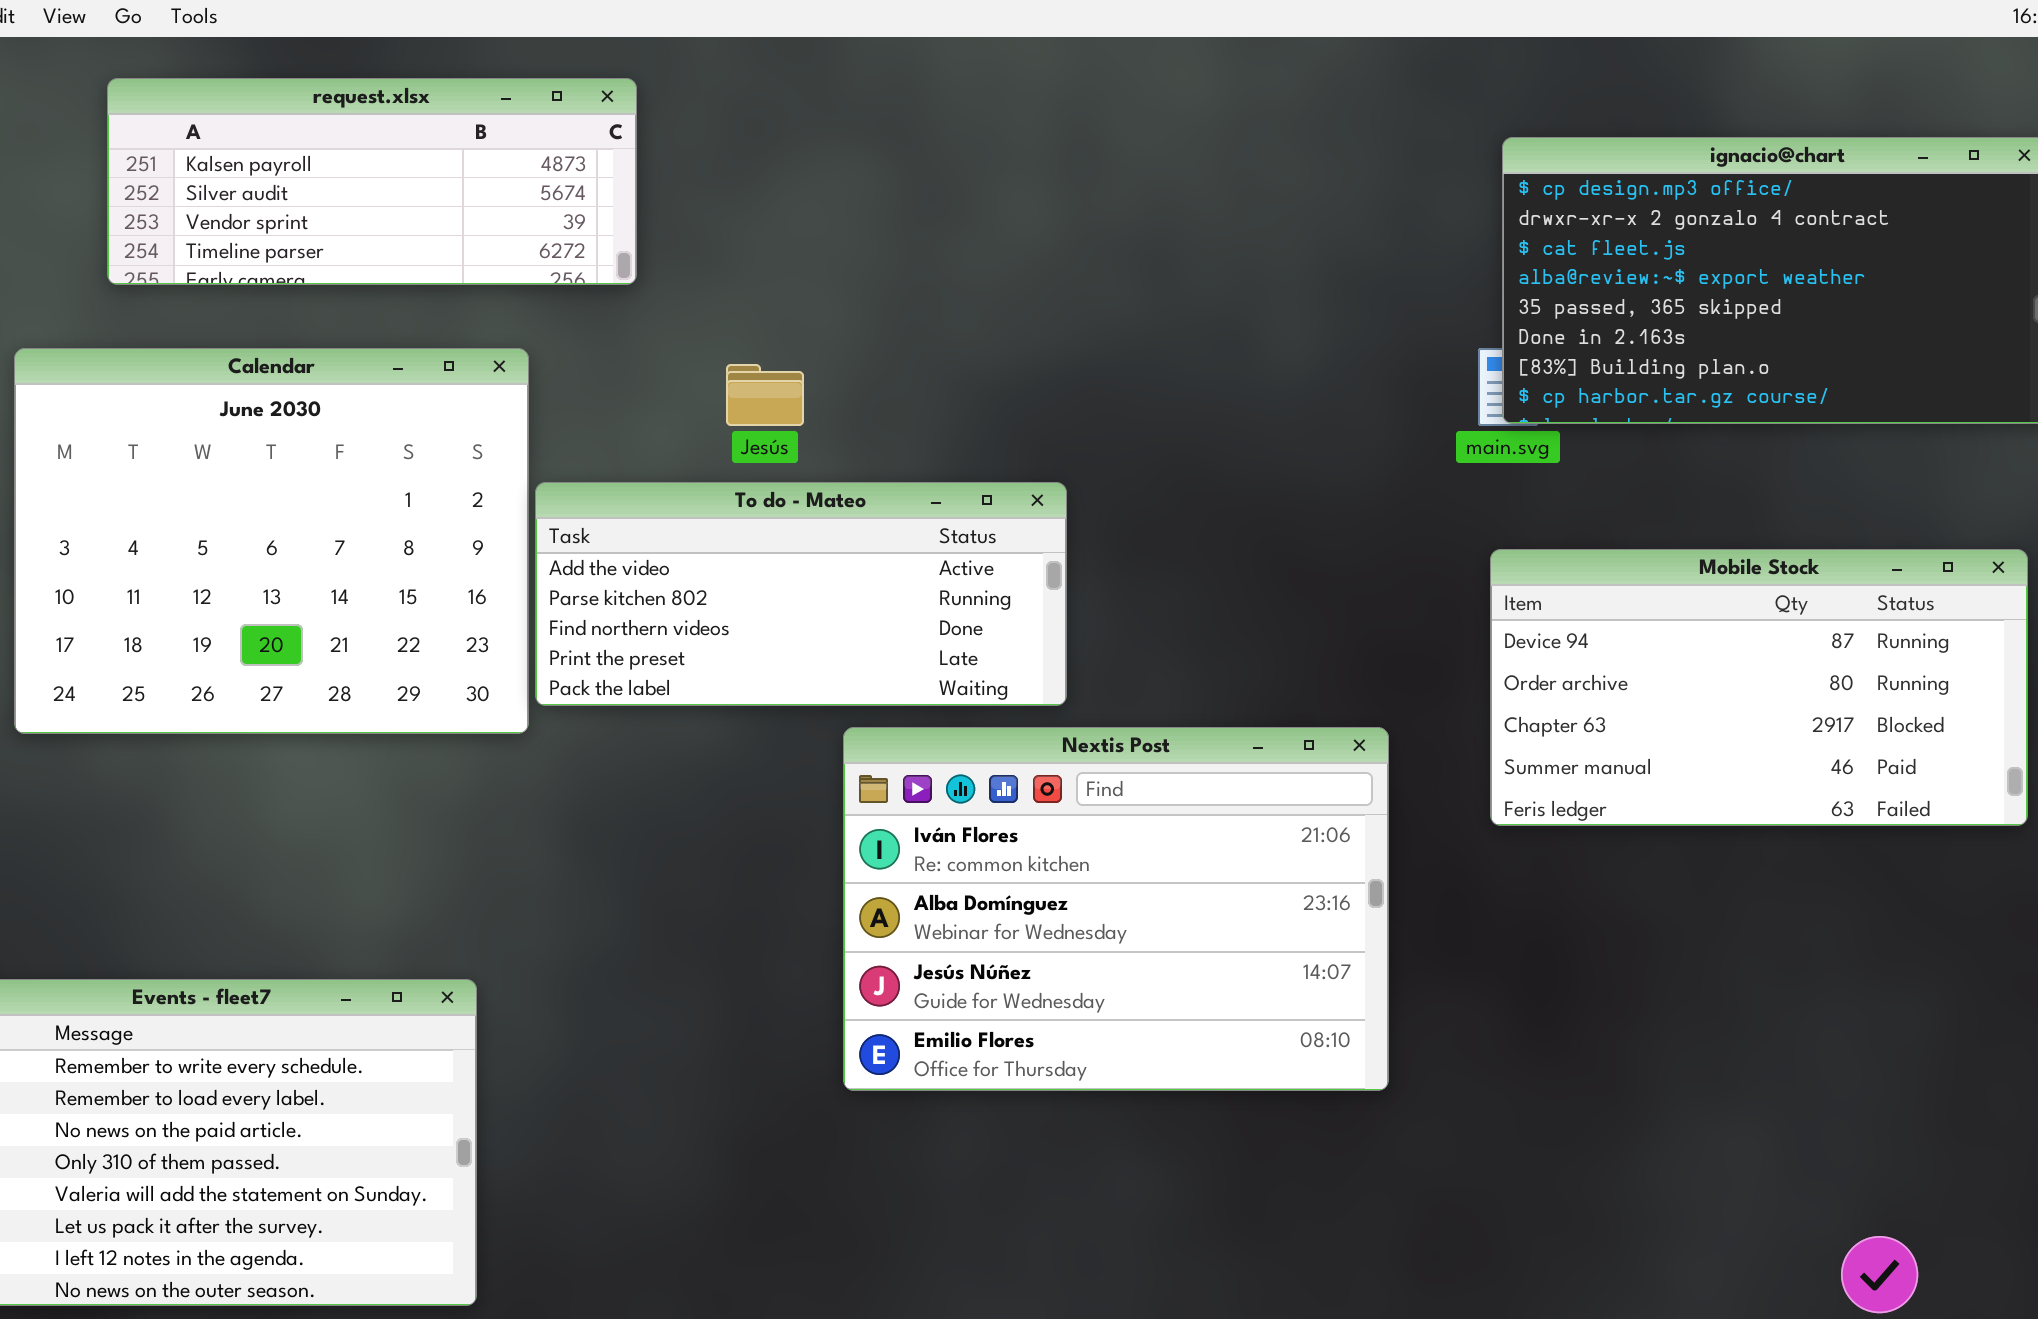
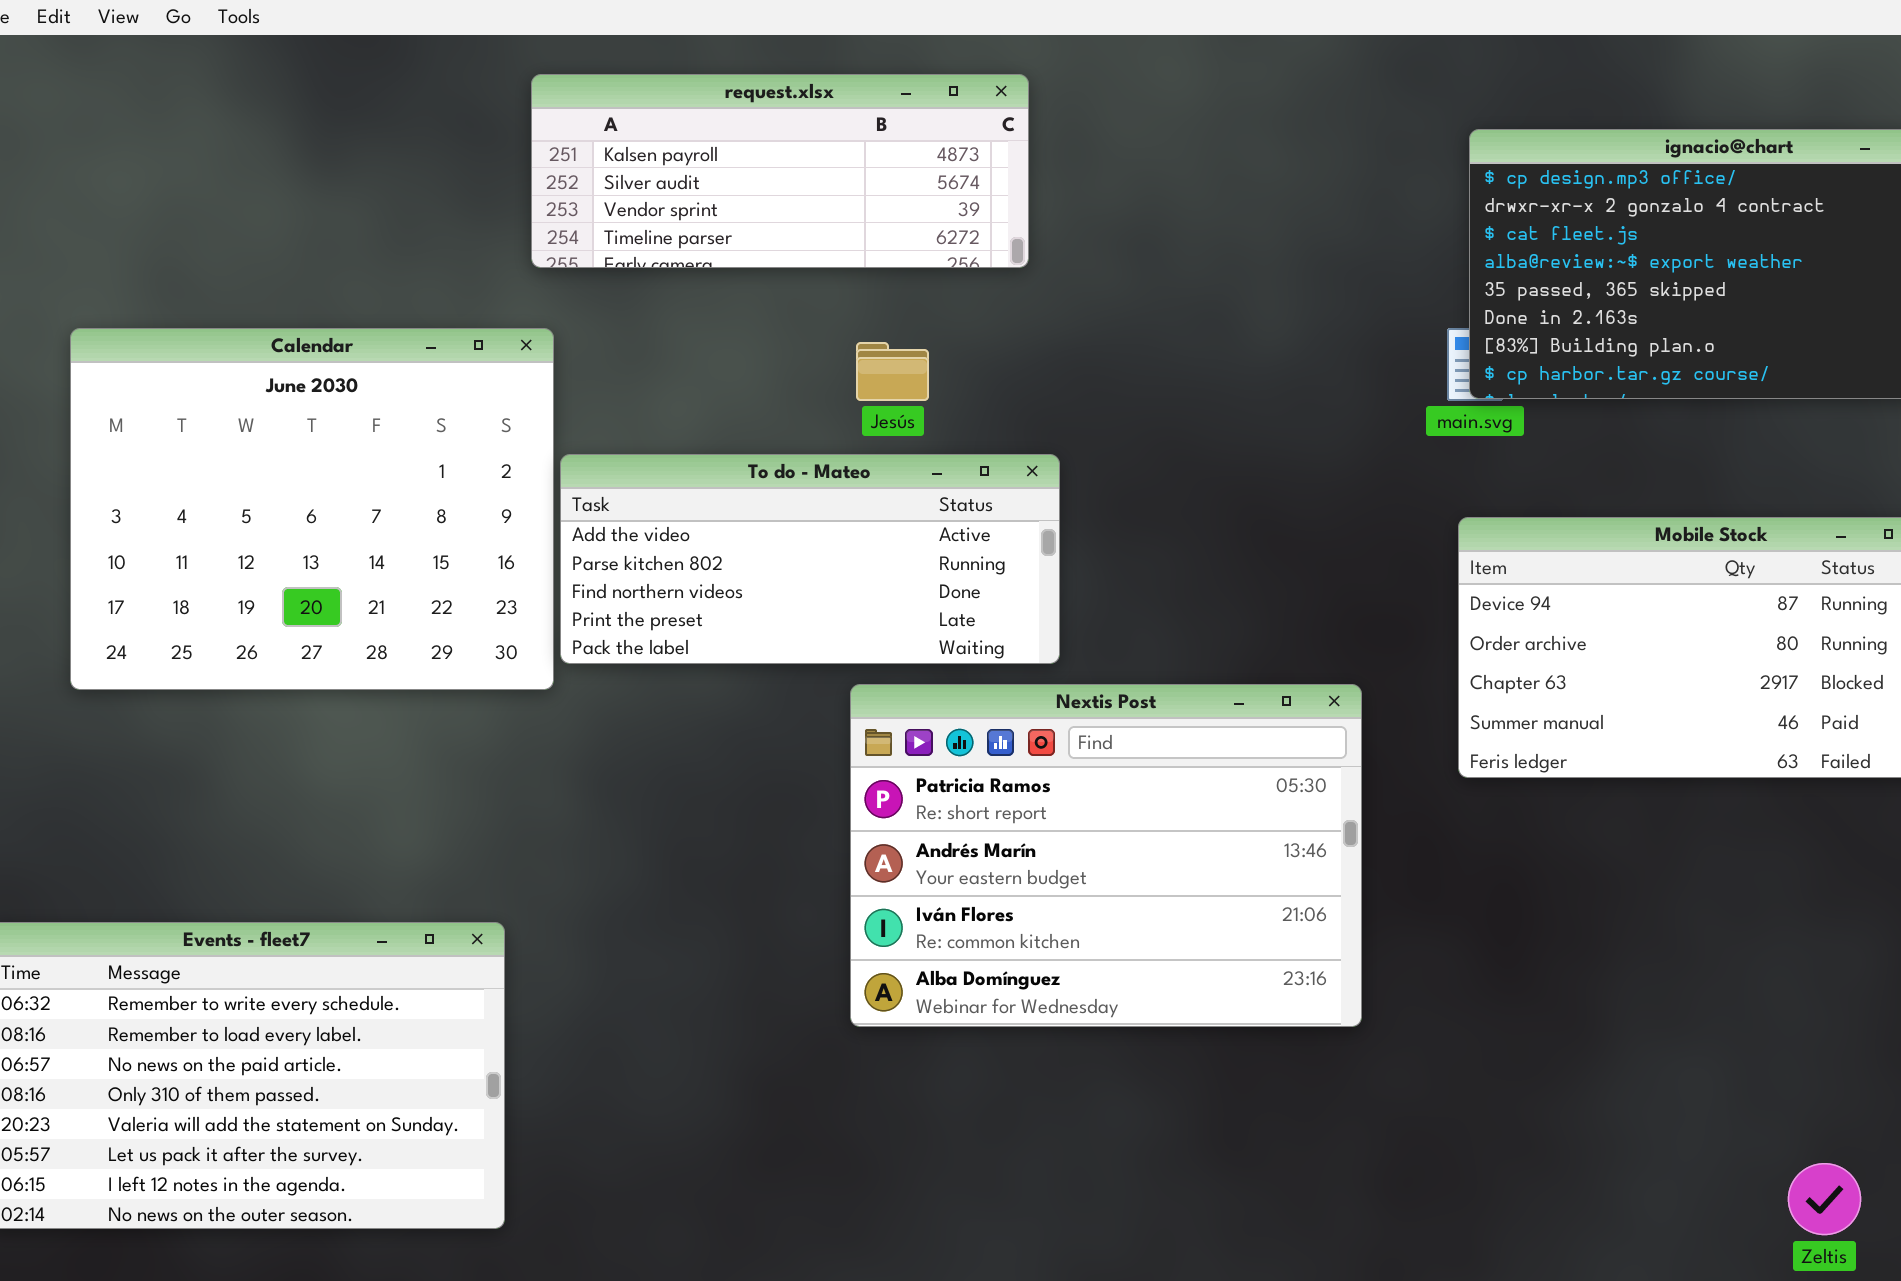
request.xlsx: [107,78,637,285] -> [531,74,1029,268], moved
Jesús: [726,364,804,426] -> [856,342,929,401], moved
Nextis Post: [843,727,1389,1091] -> [850,684,1362,1027], scrolled up 2 rows

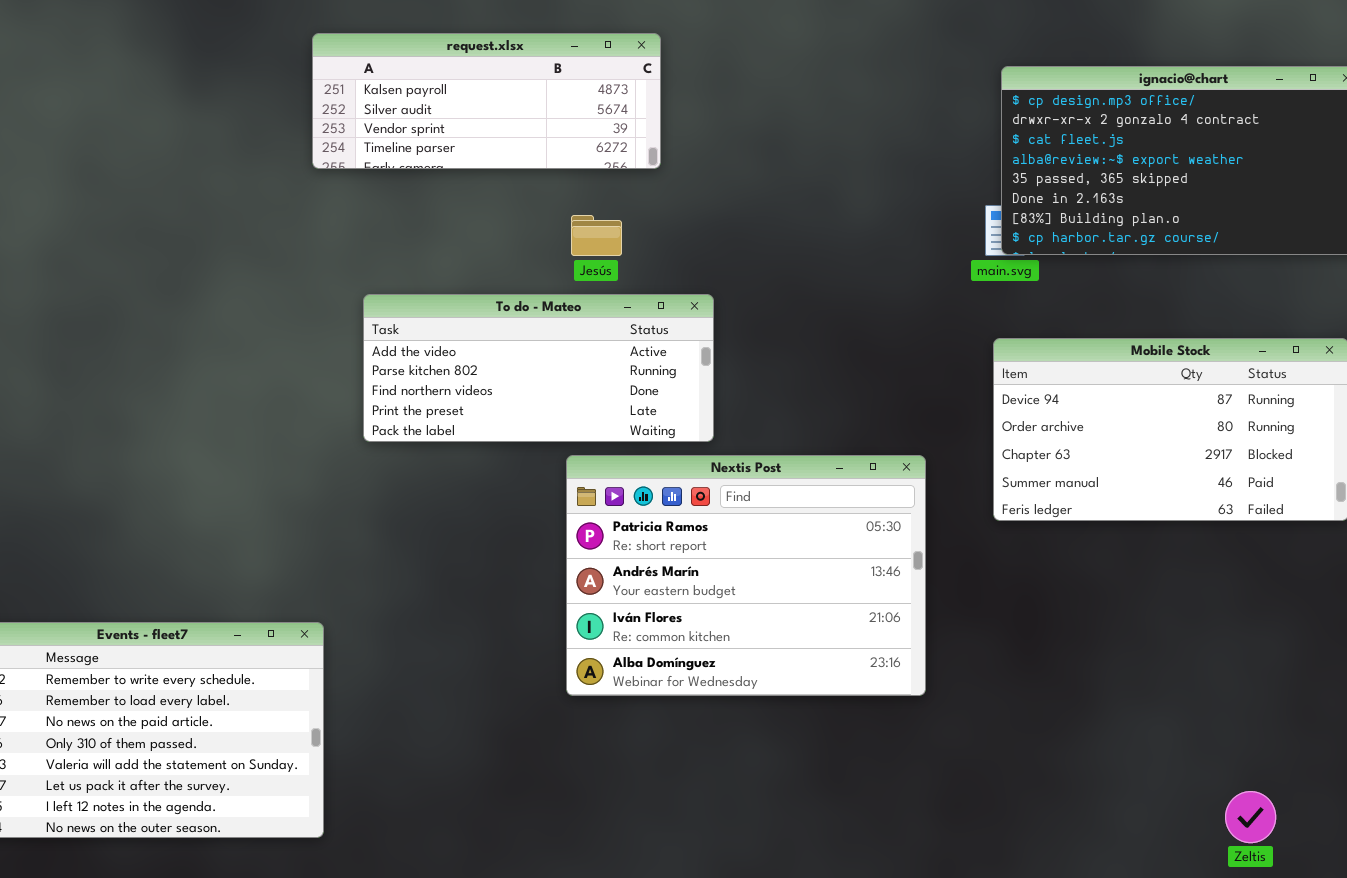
request.xlsx: [531,74,1029,268] -> [312,33,661,169], moved
Calendar: [70,328,554,690] -> none, closed

